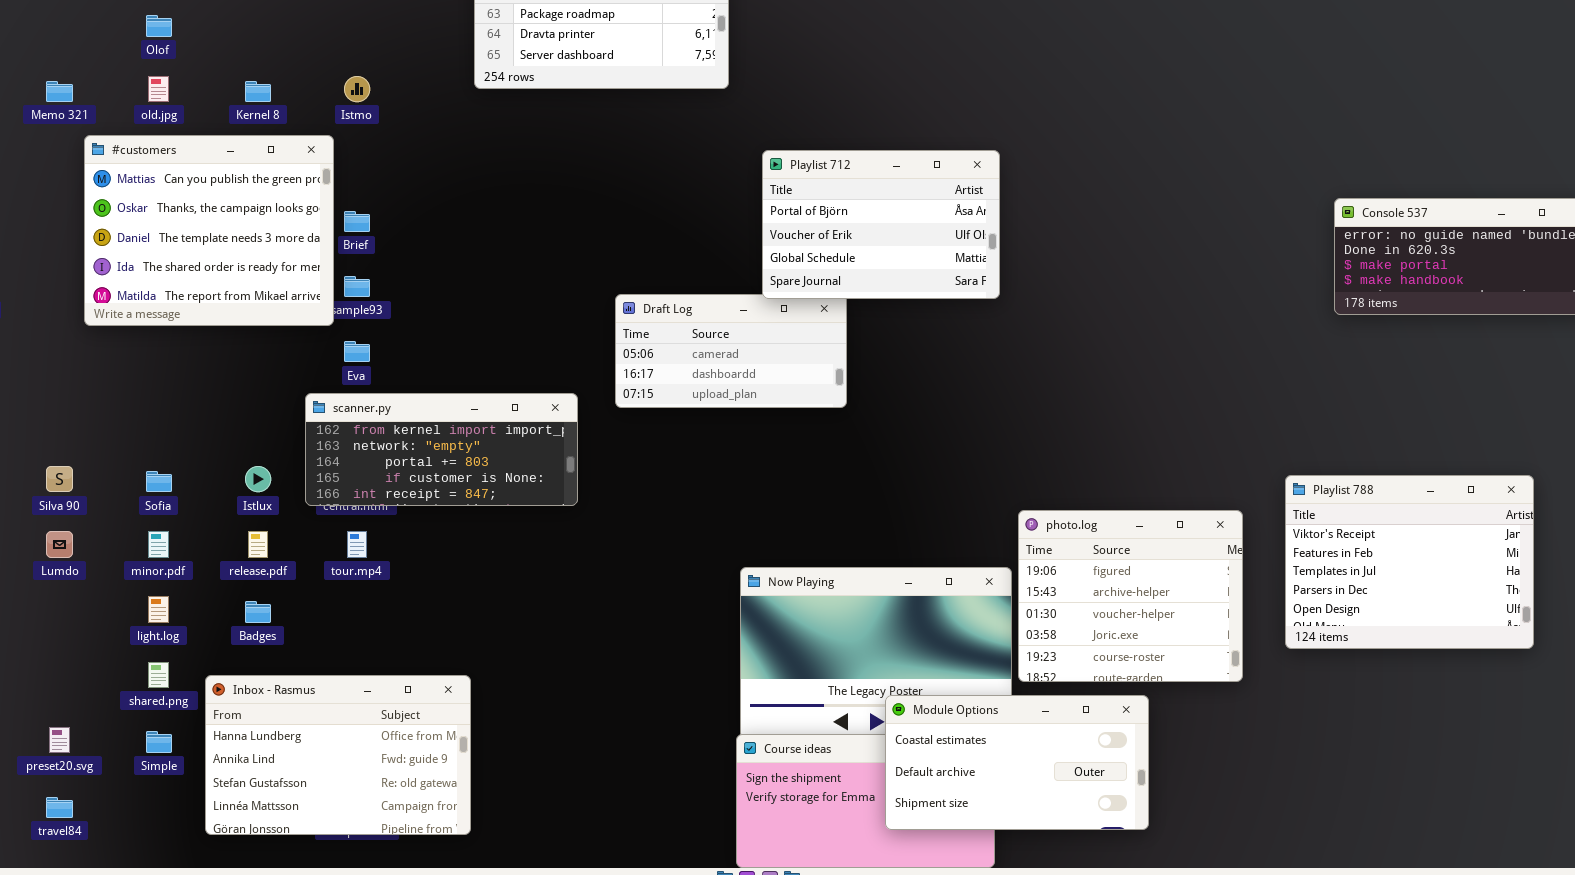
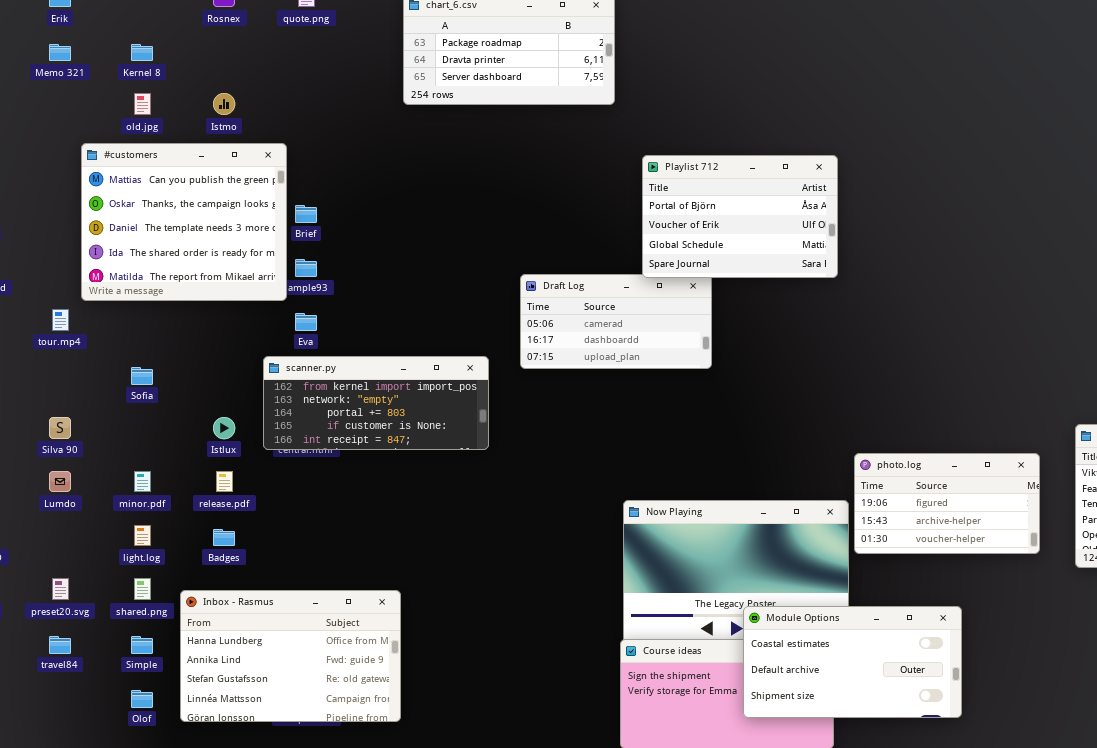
Olof: [146,15,172,37] -> [131,690,153,708], moved
Istmo: [344,76,370,102] -> [213,93,235,115], moved
Memo 321: [46,81,73,102] -> [49,44,71,61], moved
Kernel 8: [245,81,271,102] -> [131,44,153,61], moved
Sofia: [146,471,172,492] -> [131,367,153,385], moved
photo.log: [1018,510,1243,682] -> [854,453,1040,554], resized
tour.mp4: [347,531,367,558] -> [52,309,69,331], moved
preset20.svg: [49,727,70,753] -> [52,578,69,600], moved
travel84: [46,797,73,818] -> [49,636,71,654], moved

